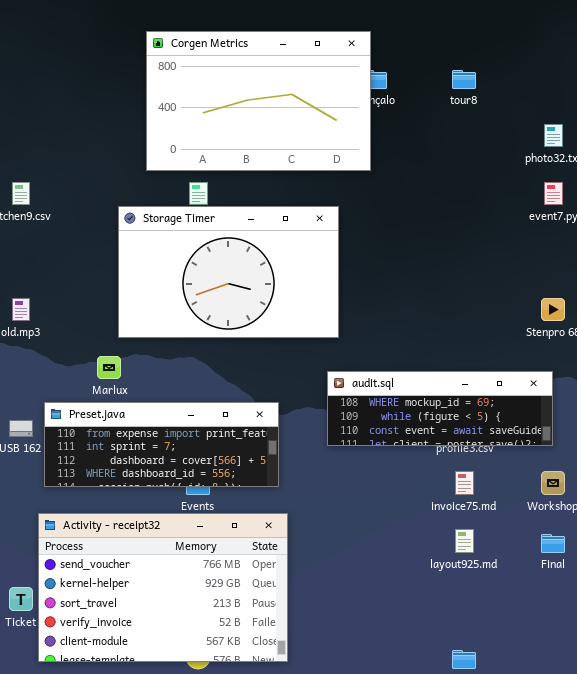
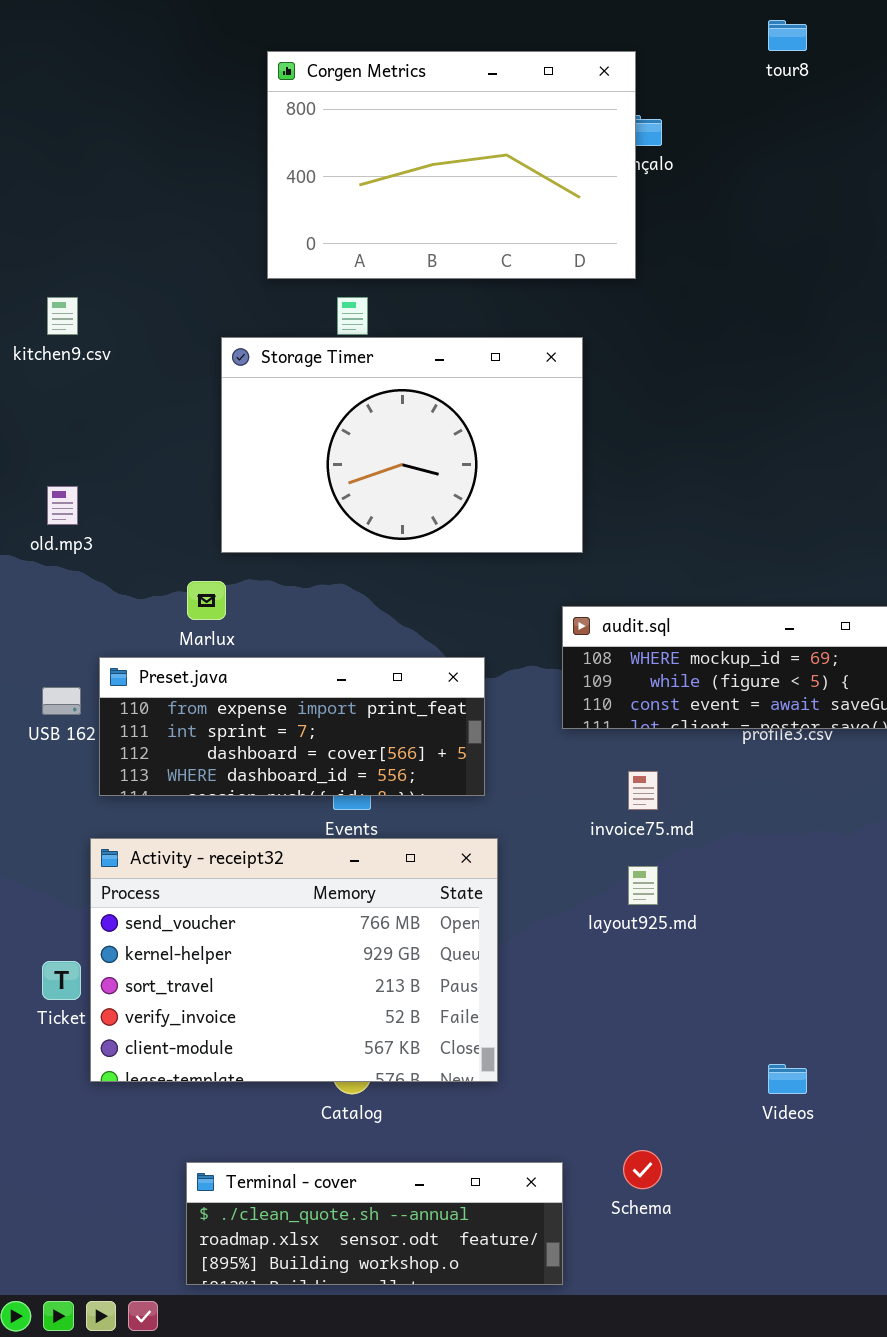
tour8: [452,70,476,89] -> [768,20,807,51], moved
invoice75.md: [455,471,474,495] -> [628,771,658,810], moved
layout925.md: [455,529,474,553] -> [628,866,658,905], moved

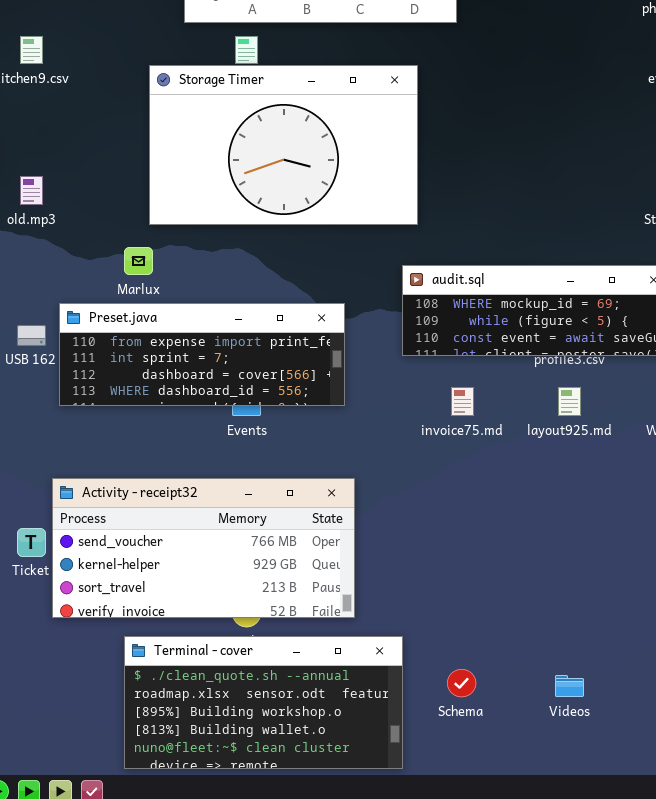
Activity - receipt32: [90,838,498,1082] -> [52,478,355,618], resized
layout925.md: [628,866,658,905] -> [558,387,581,416], moved
Videos: [768,1064,807,1094] -> [555,675,584,697], moved
Terminal - cover: [186,1162,563,1285] -> [124,636,403,769], resized

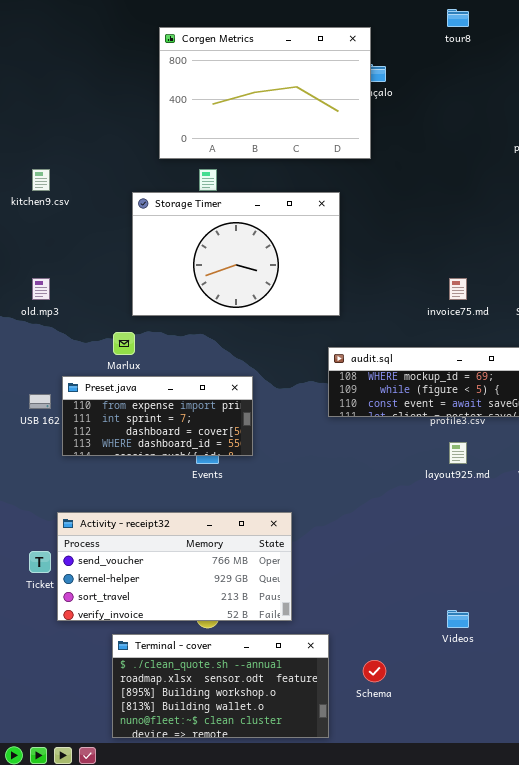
Preset.java: [59,303,345,406] -> [62,376,253,456], resized
invoice75.md: [451,387,474,416] -> [449,278,467,300], moved
Videos: [555,675,584,697] -> [447,610,469,628], moved

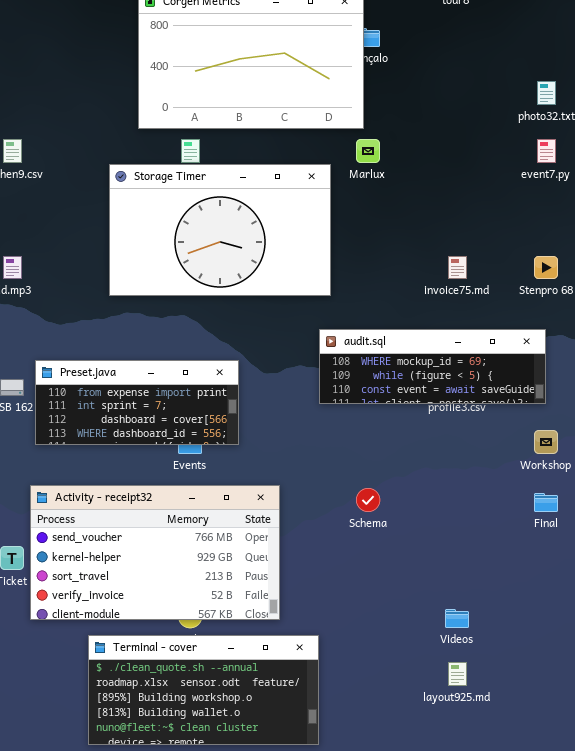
Marlux: [113,332,135,355] -> [356,139,380,163], moved
layout925.md: [449,442,467,464] -> [448,662,467,686], moved
Activity - receipt32: [57,512,292,621] -> [30,485,280,620], resized
Schema: [363,660,386,682] -> [356,488,380,512], moved

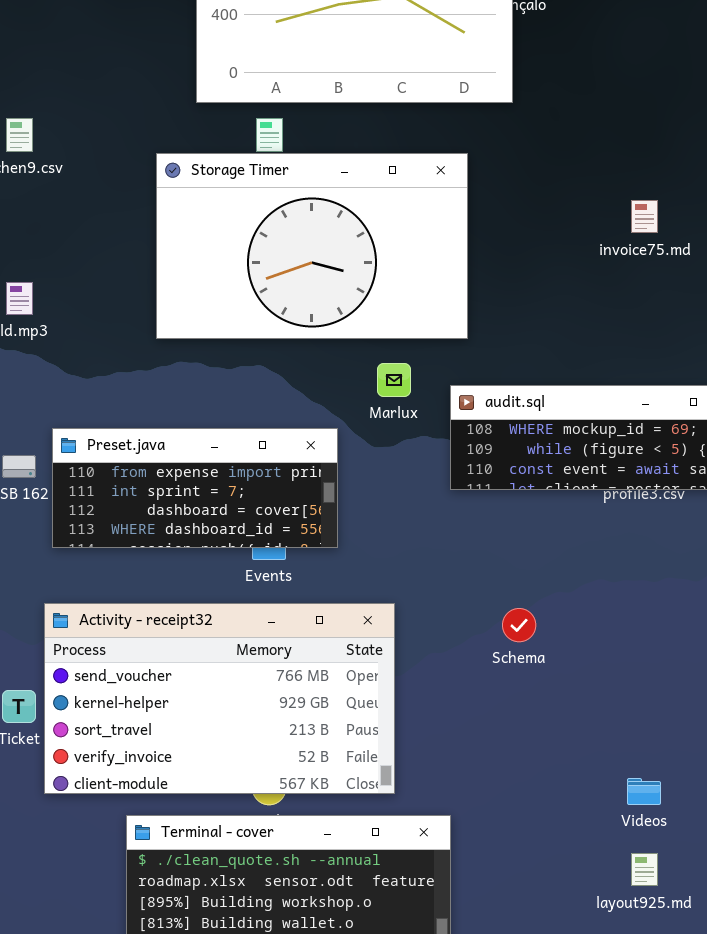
Marlux: [356,139,380,163] -> [377,363,411,397], moved
invoice75.md: [448,256,467,279] -> [631,200,658,233], moved

